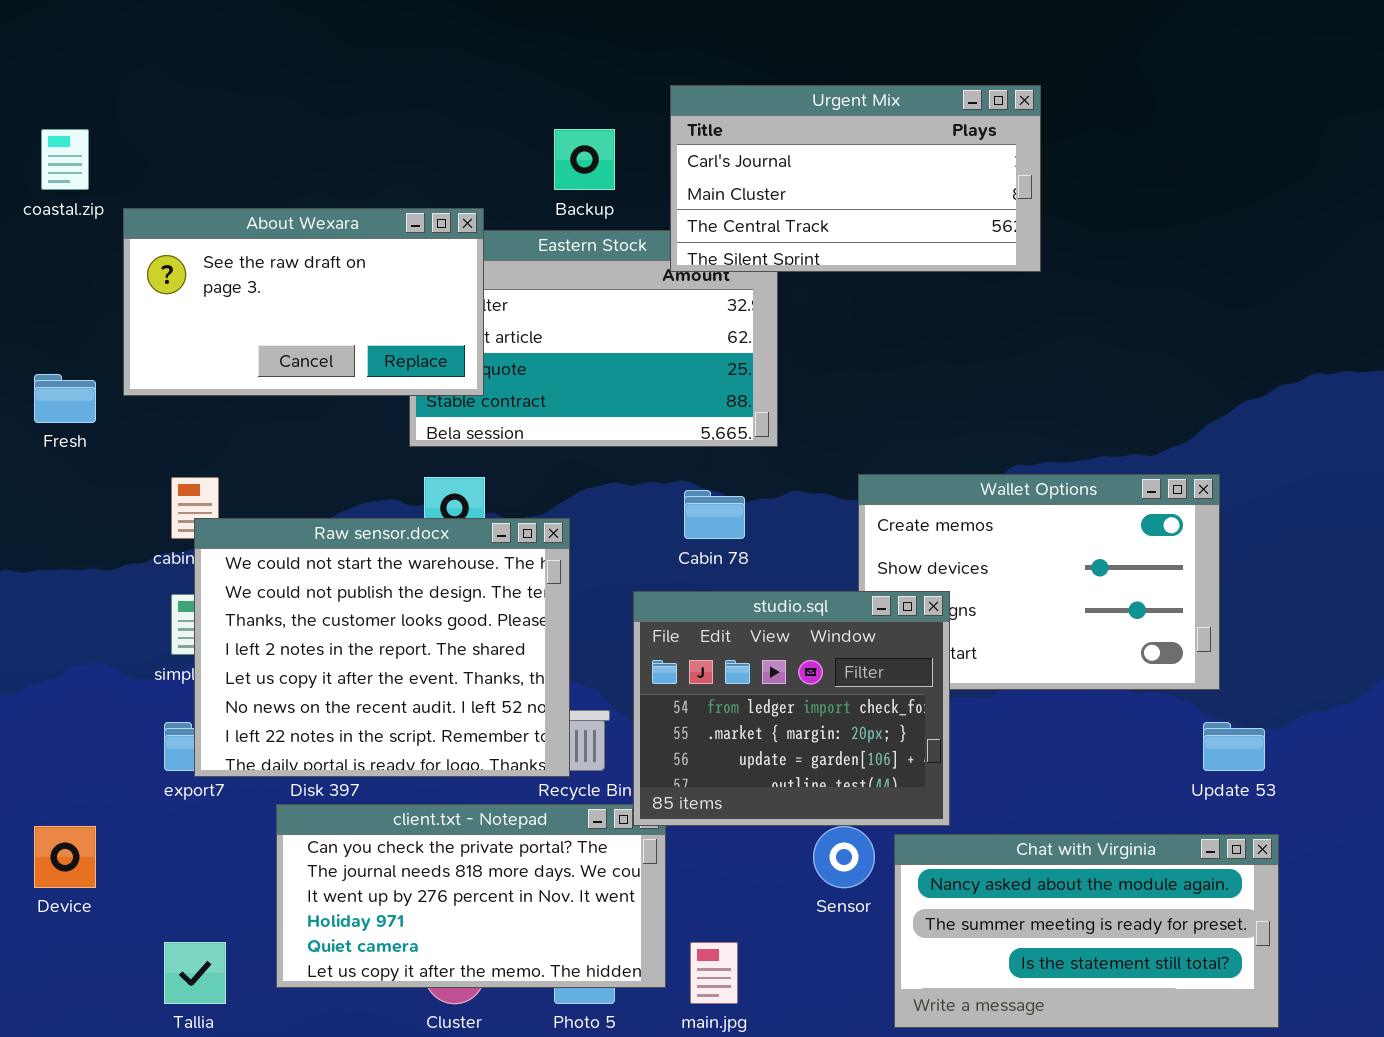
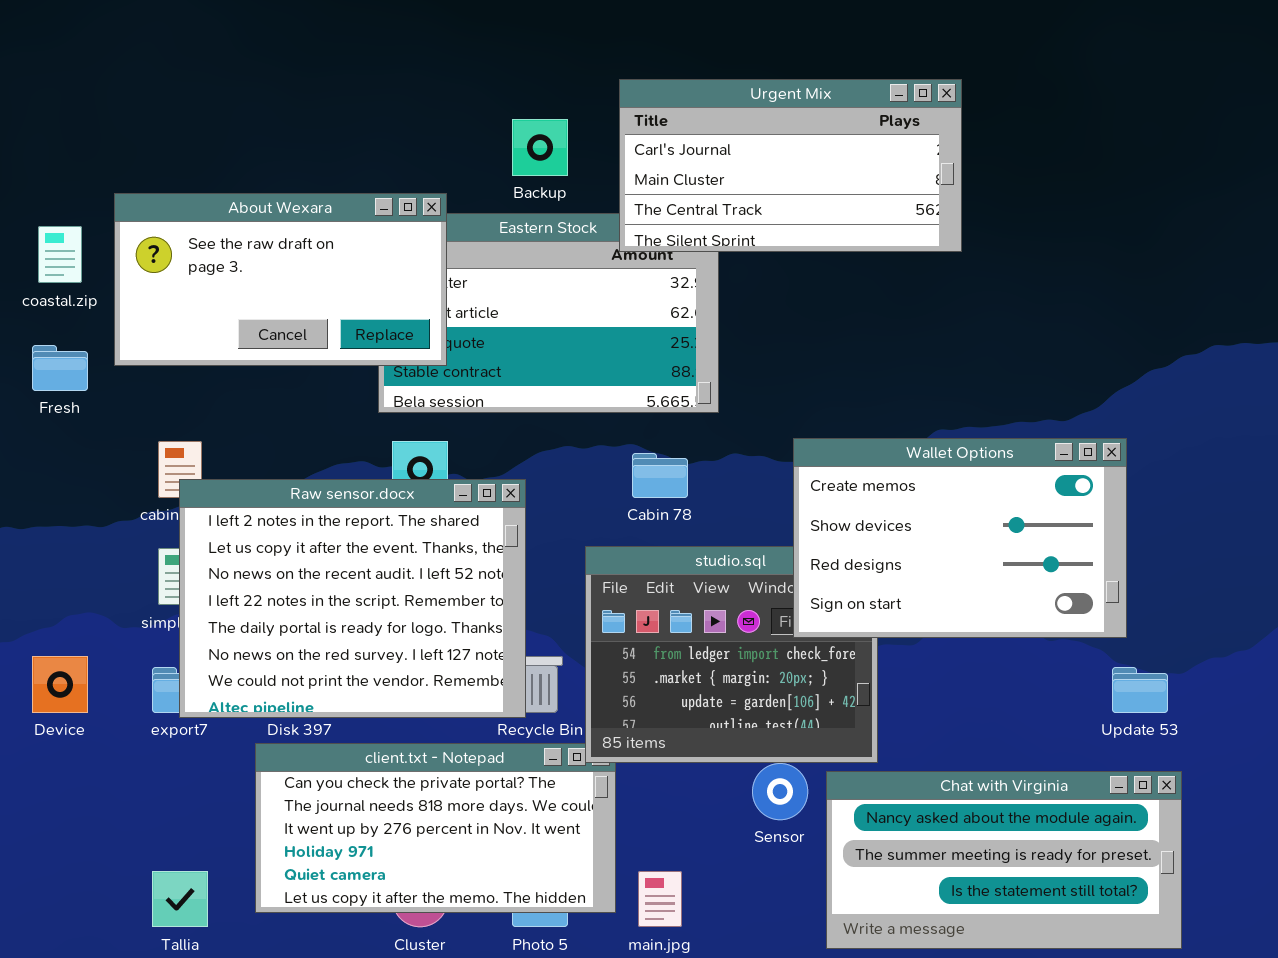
coastal.zip: [41,129,89,190] -> [38,226,82,283], moved
Wallet Options: [858,474,1220,690] -> [793,438,1127,638], raised
Raw sensor.docx: [194,518,570,777] -> [179,479,526,718], scrolled down 3 rows
Device: [34,826,96,888] -> [32,656,88,713], moved

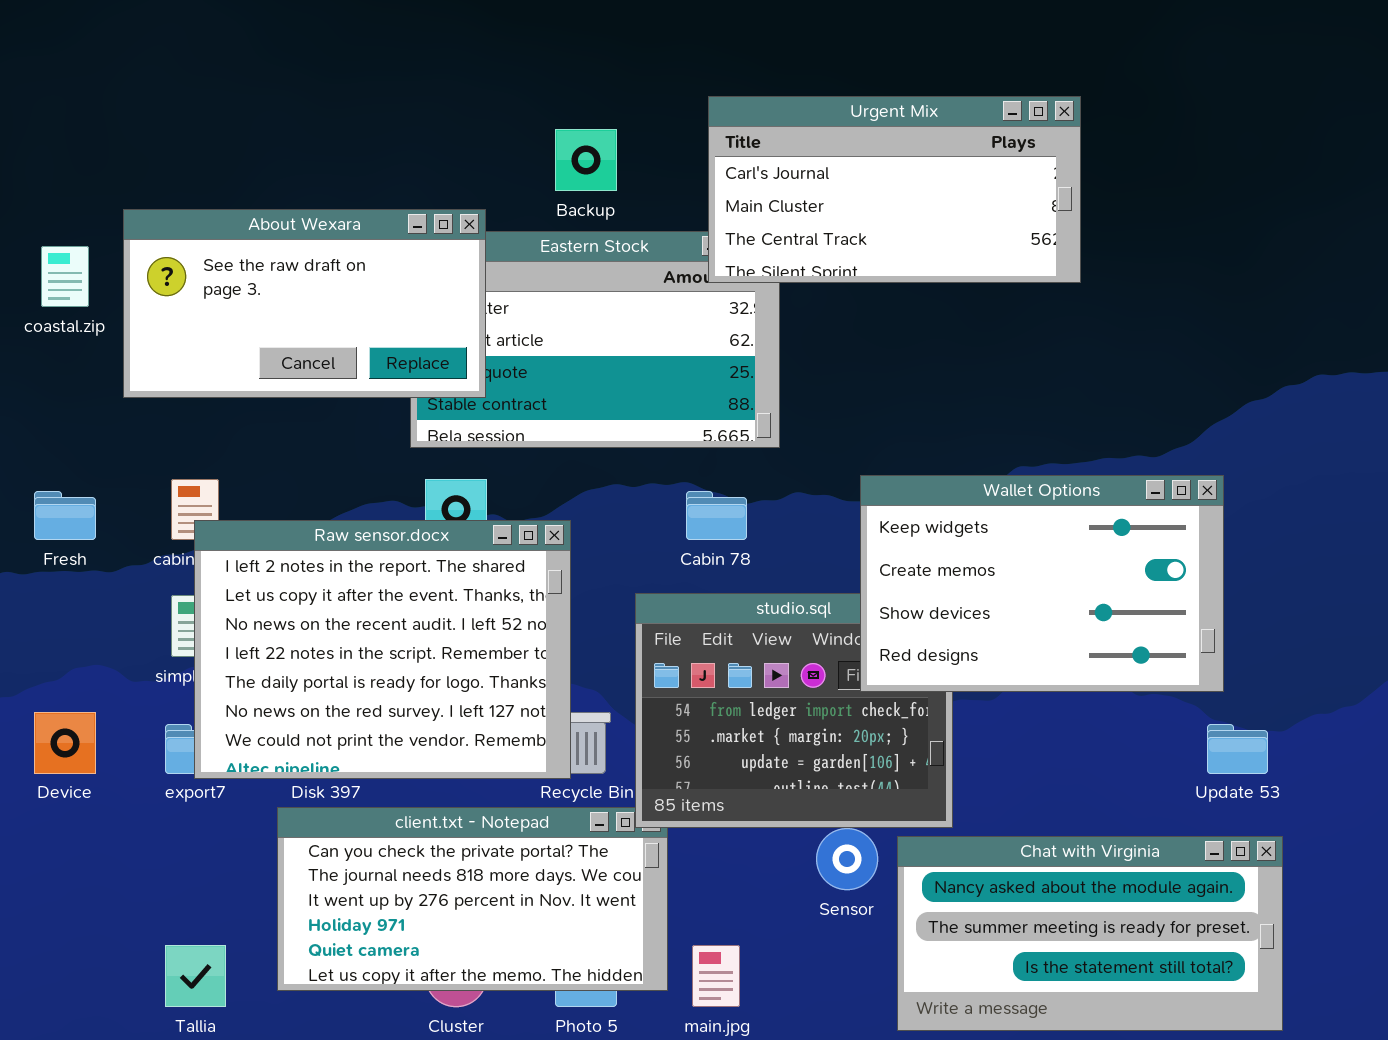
Urgent Mix: [619,79,962,252] -> [708,96,1081,283], moved
Fresh: [32,345,88,391] -> [34,491,96,540], moved
Wallet Options: [793,438,1127,638] -> [860,475,1224,692], scrolled up 1 row

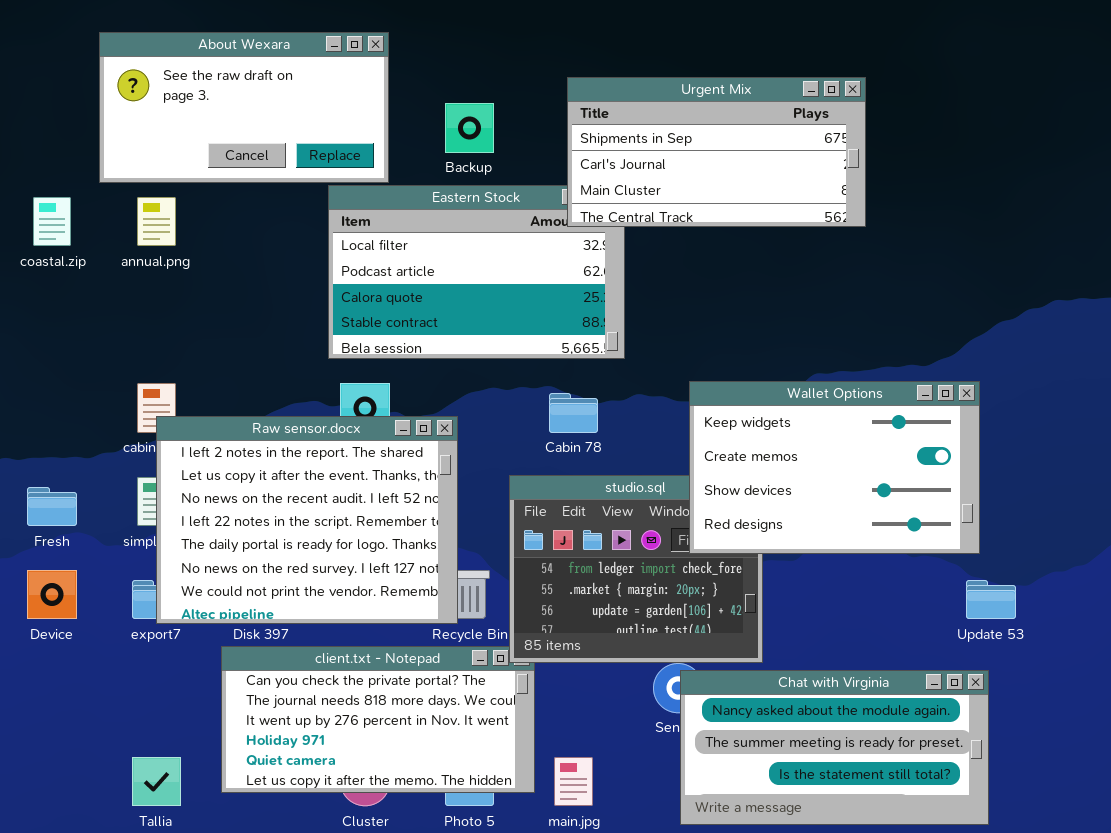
Urgent Mix: [708,96,1081,283] -> [567,77,866,227], scrolled up 1 row
About Wexara: [123,209,486,398] -> [99,32,389,183], moved
Fresh: [34,491,96,540] -> [27,487,77,526], moved
Chat with Virginia: [897,836,1283,1031] -> [680,670,989,825], moved

